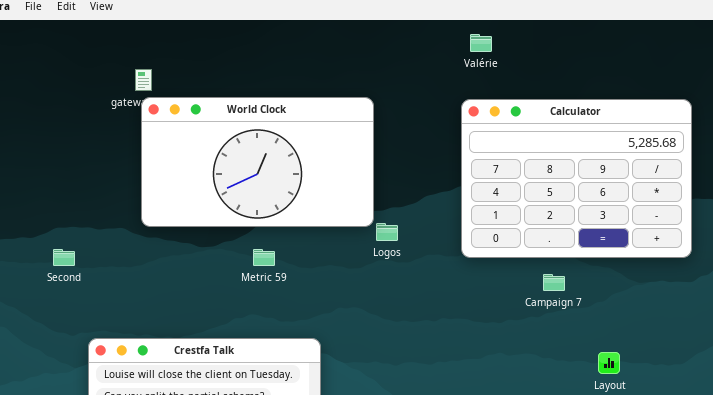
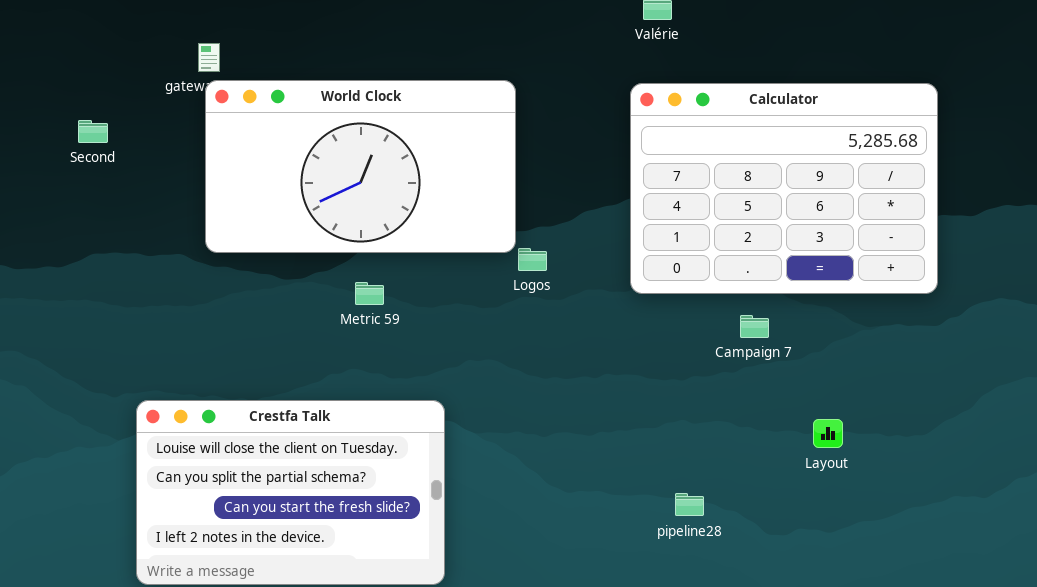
Second: [53,249,75,266] -> [78,120,108,143], moved

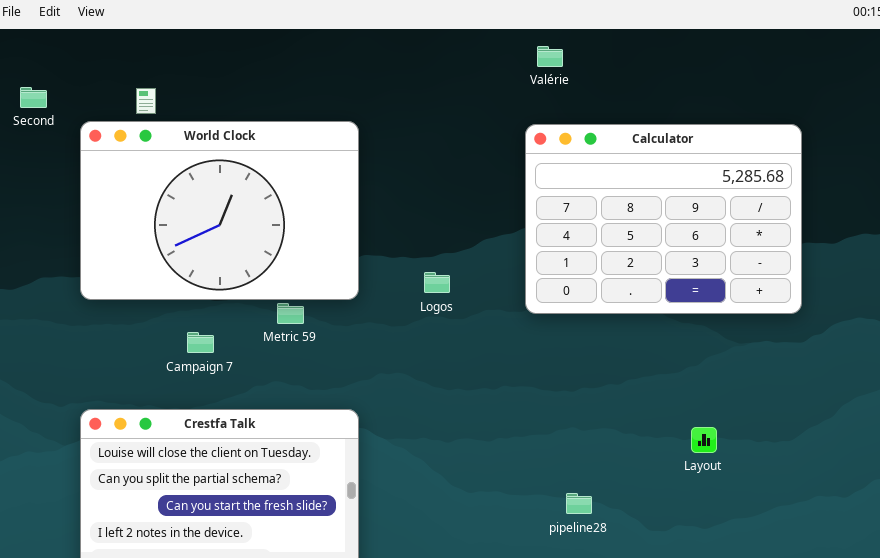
World Clock: [205,80,516,253] -> [80,121,359,300], moved, resized
Second: [78,120,108,143] -> [20,87,47,108], moved
Campaign 7: [740,315,769,338] -> [187,332,214,353], moved

